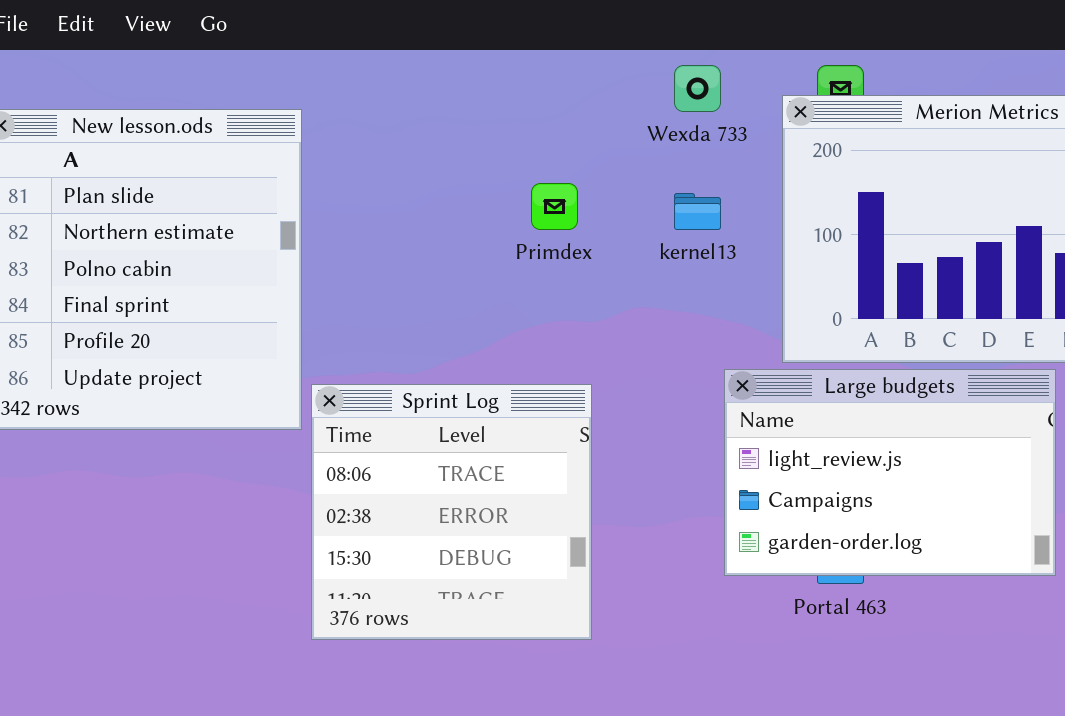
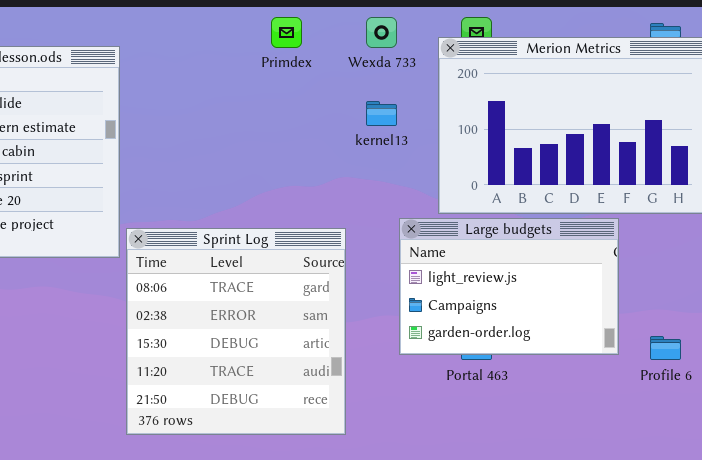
Primdex: [531,183,578,230] -> [271,17,302,48], moved
Sprint Log: [311,384,592,640] -> [126,228,346,435], resized

